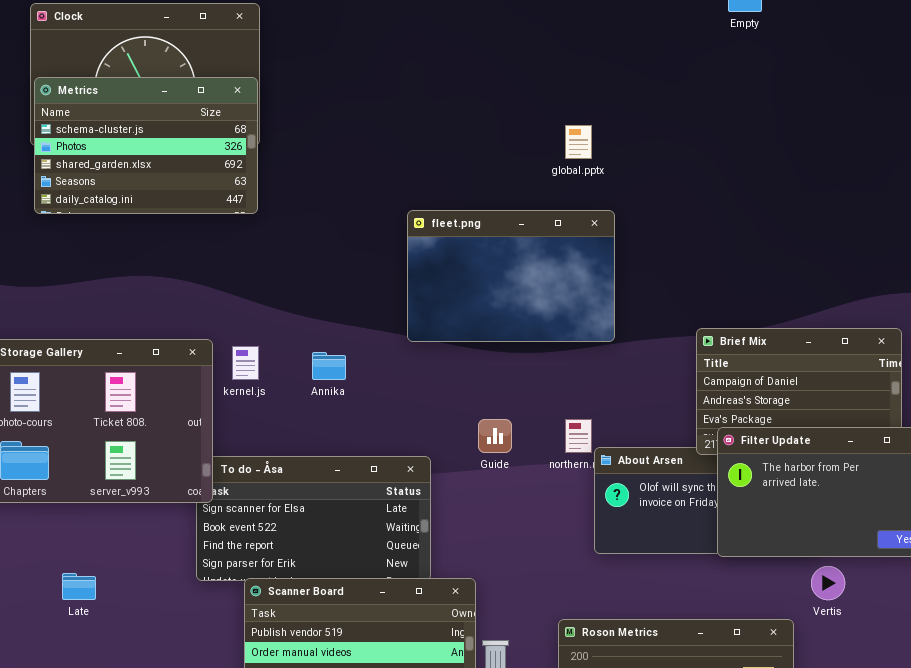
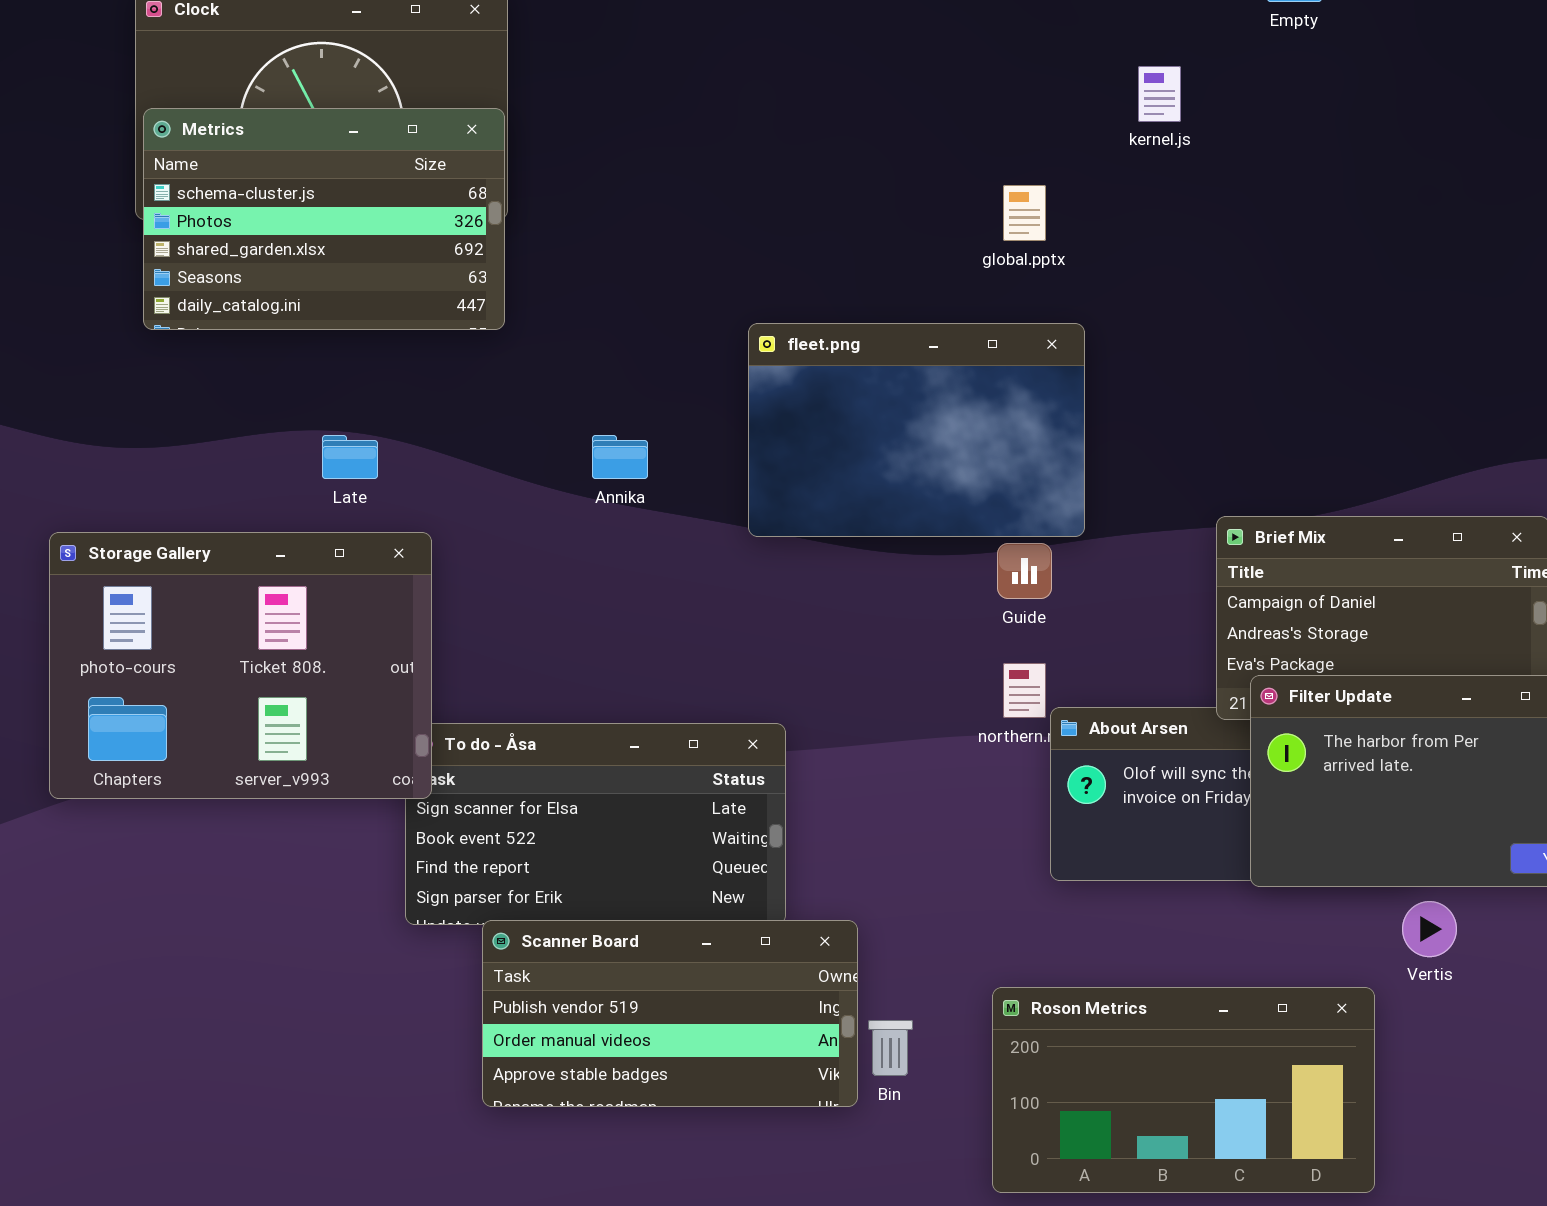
kernel.js: [232,346,259,380] -> [1138,66,1181,122], moved
Annika: [312,352,346,380] -> [592,435,648,479], moved
Guide: [478,419,512,453] -> [997,543,1052,599], moved
Late: [62,573,96,600] -> [322,435,378,479], moved

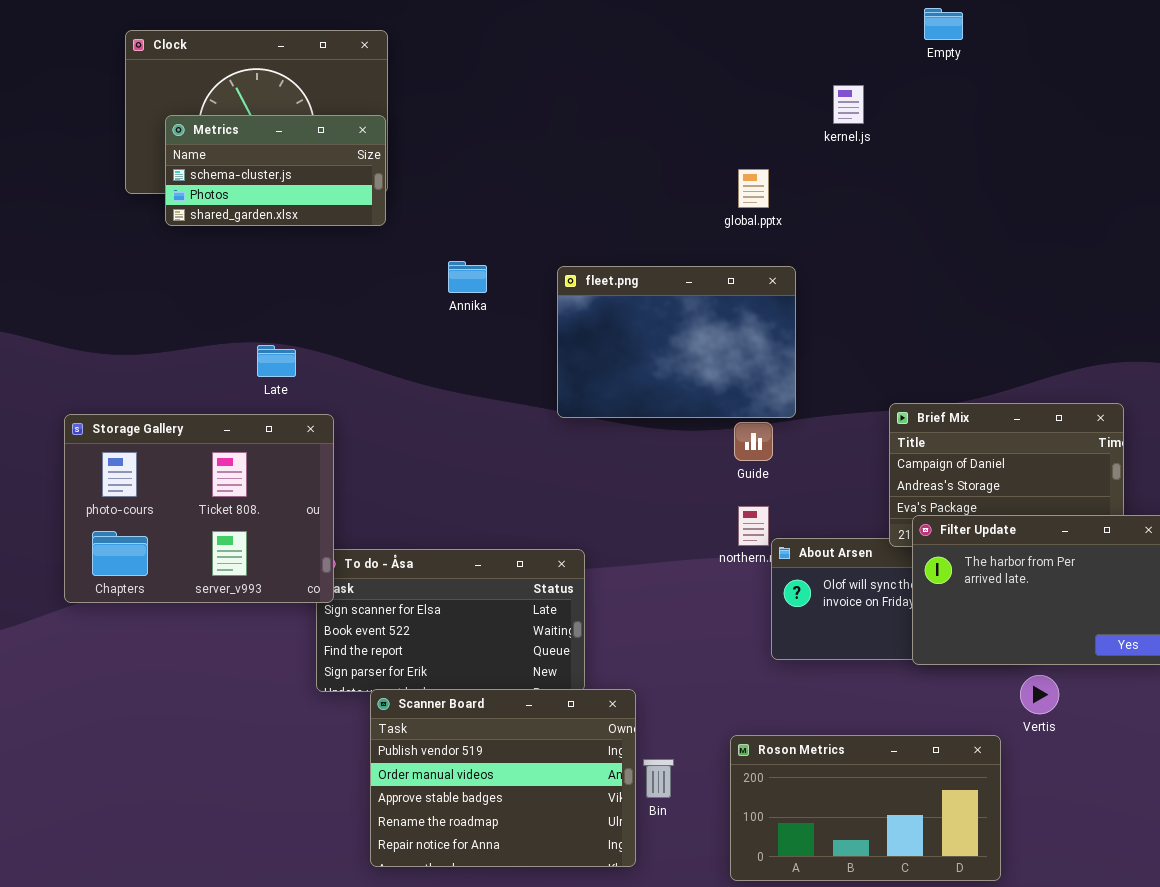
Metrics: [143,108,505,330] -> [165,115,386,226], resized
Annika: [592,435,648,479] -> [448,261,487,293], moved
Scanner Board: [482,920,858,1107] -> [370,689,636,867], resized

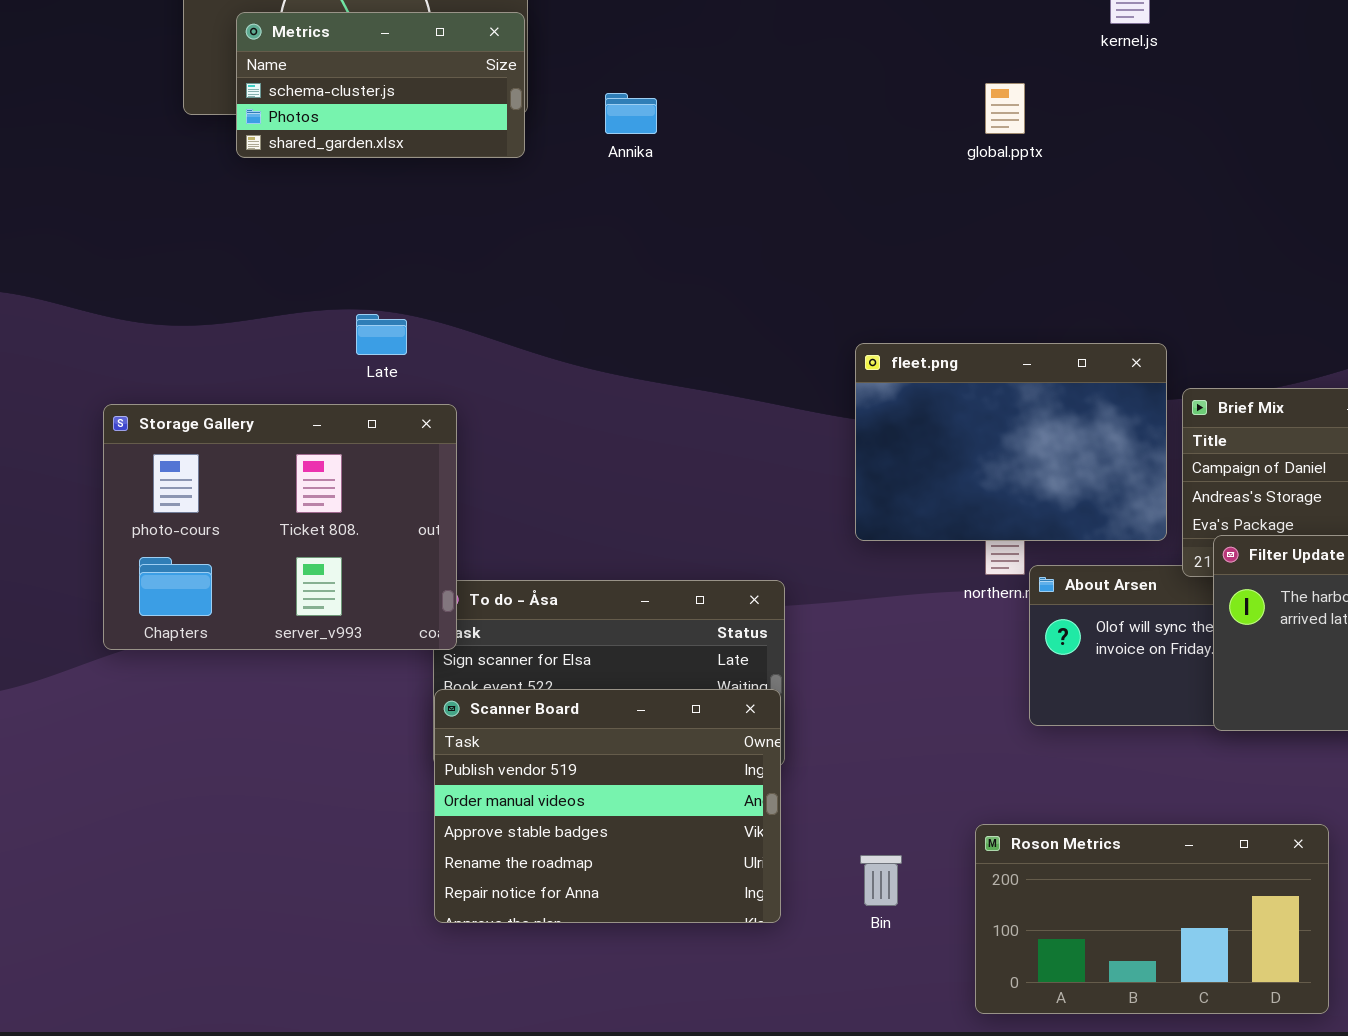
Annika: [448,261,487,293] -> [605,93,657,134], moved
fleet.png: [557,266,796,418] -> [855,343,1167,541], moved
Scanner Board: [370,689,636,867] -> [434,689,781,923], moved

